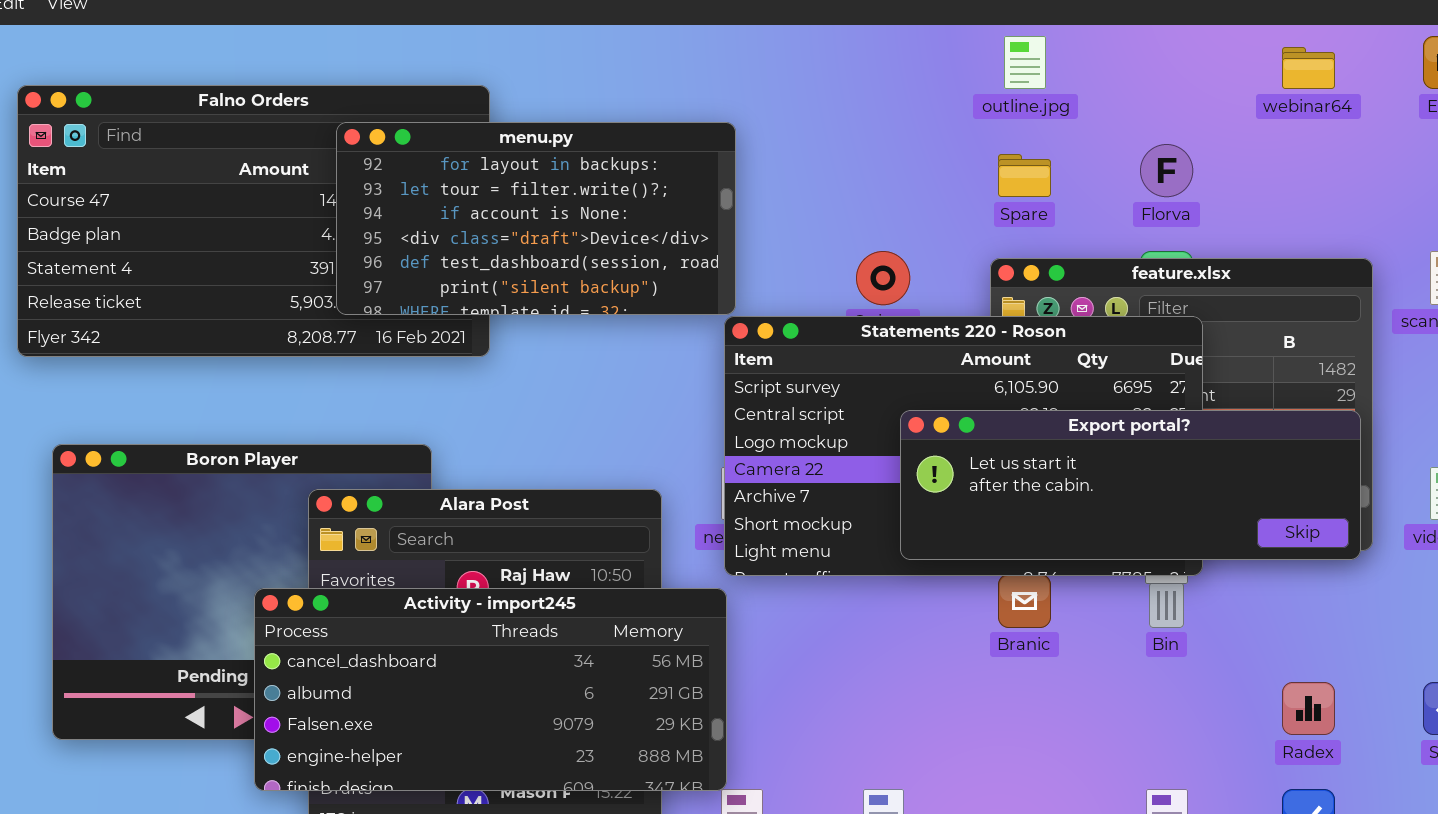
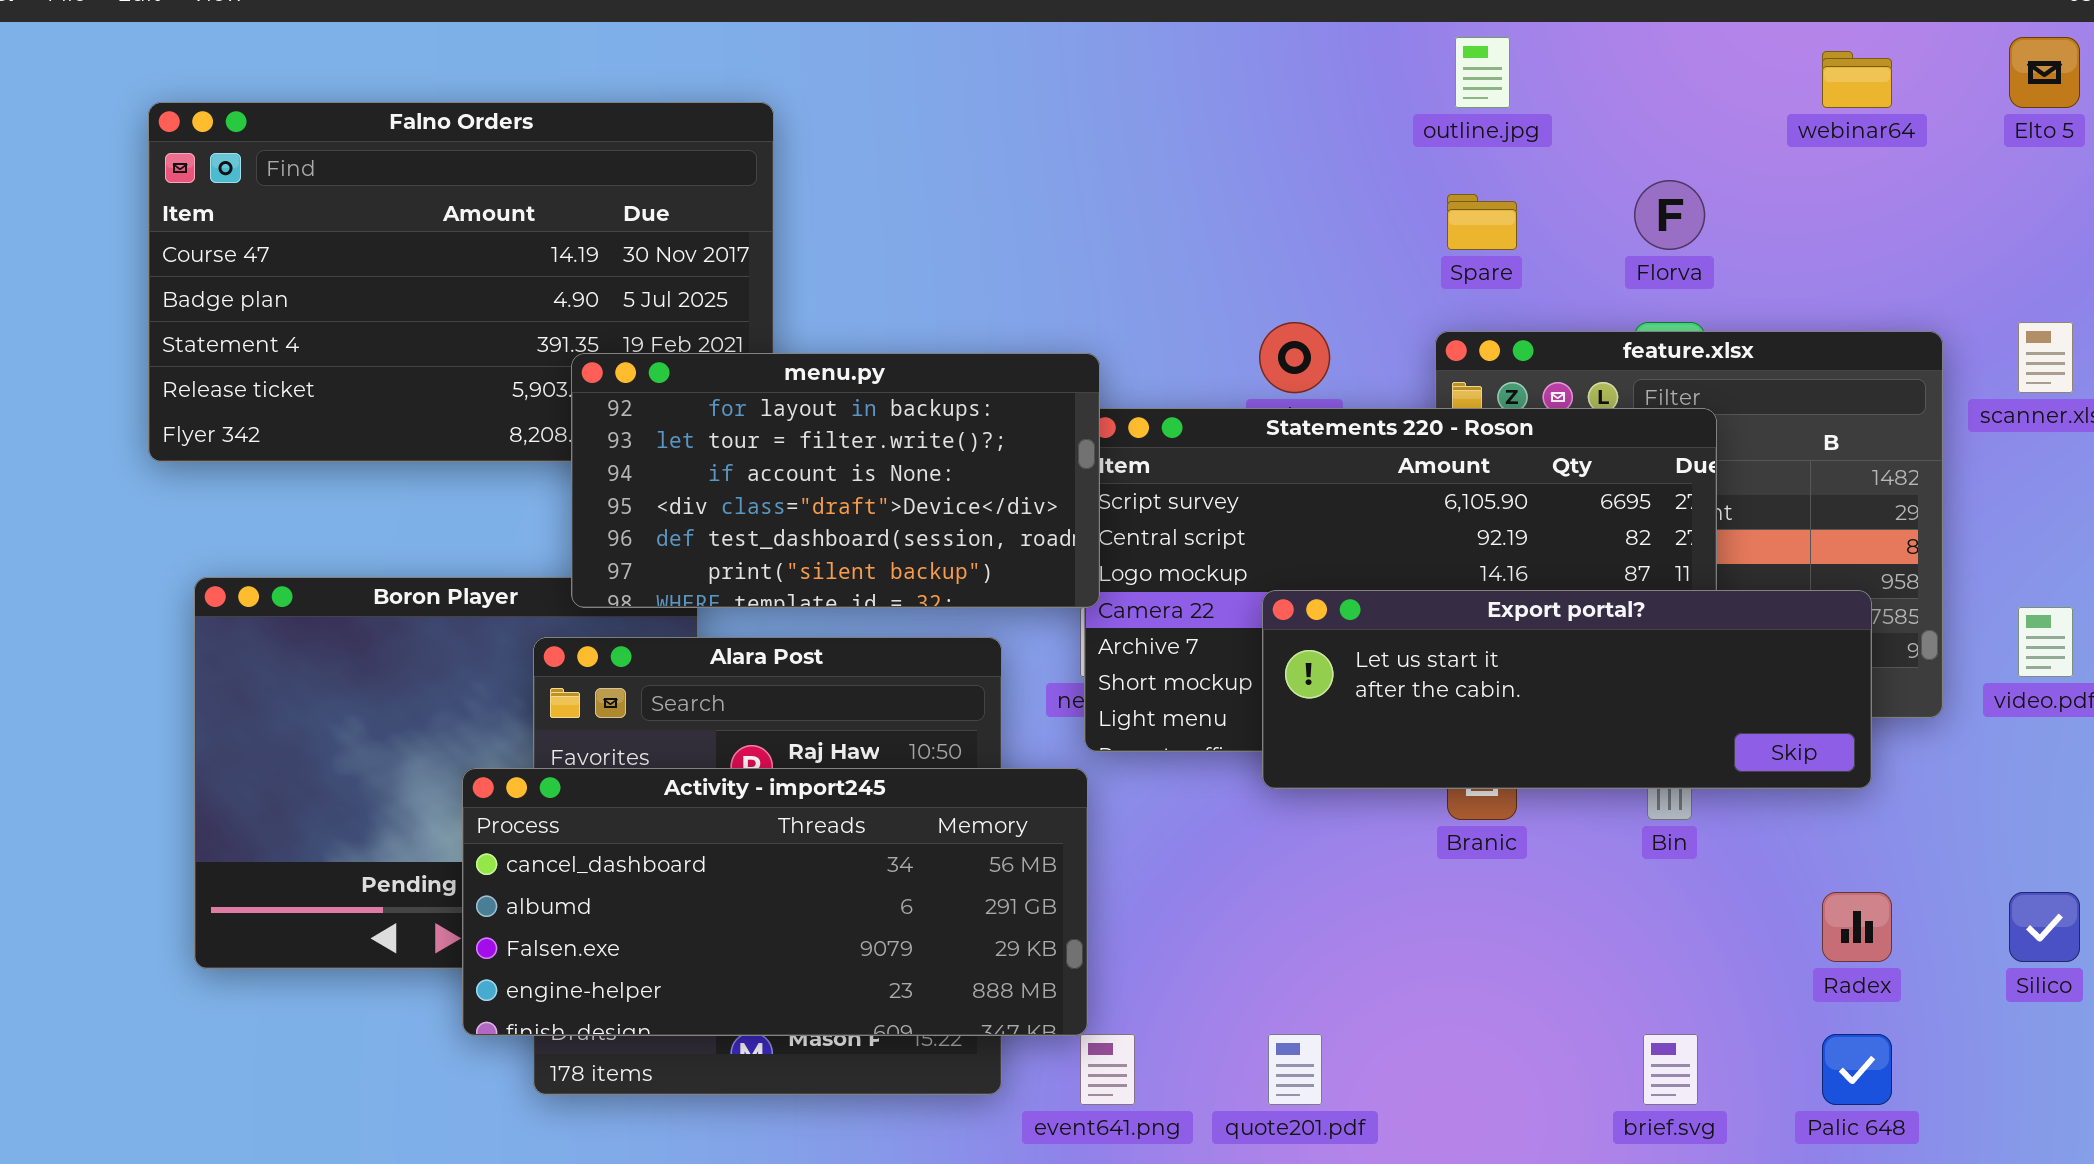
menu.py: [336,122,736,315] -> [571,353,1100,608], moved
Export portal?: [900,410,1361,560] -> [1262,590,1872,789], moved

